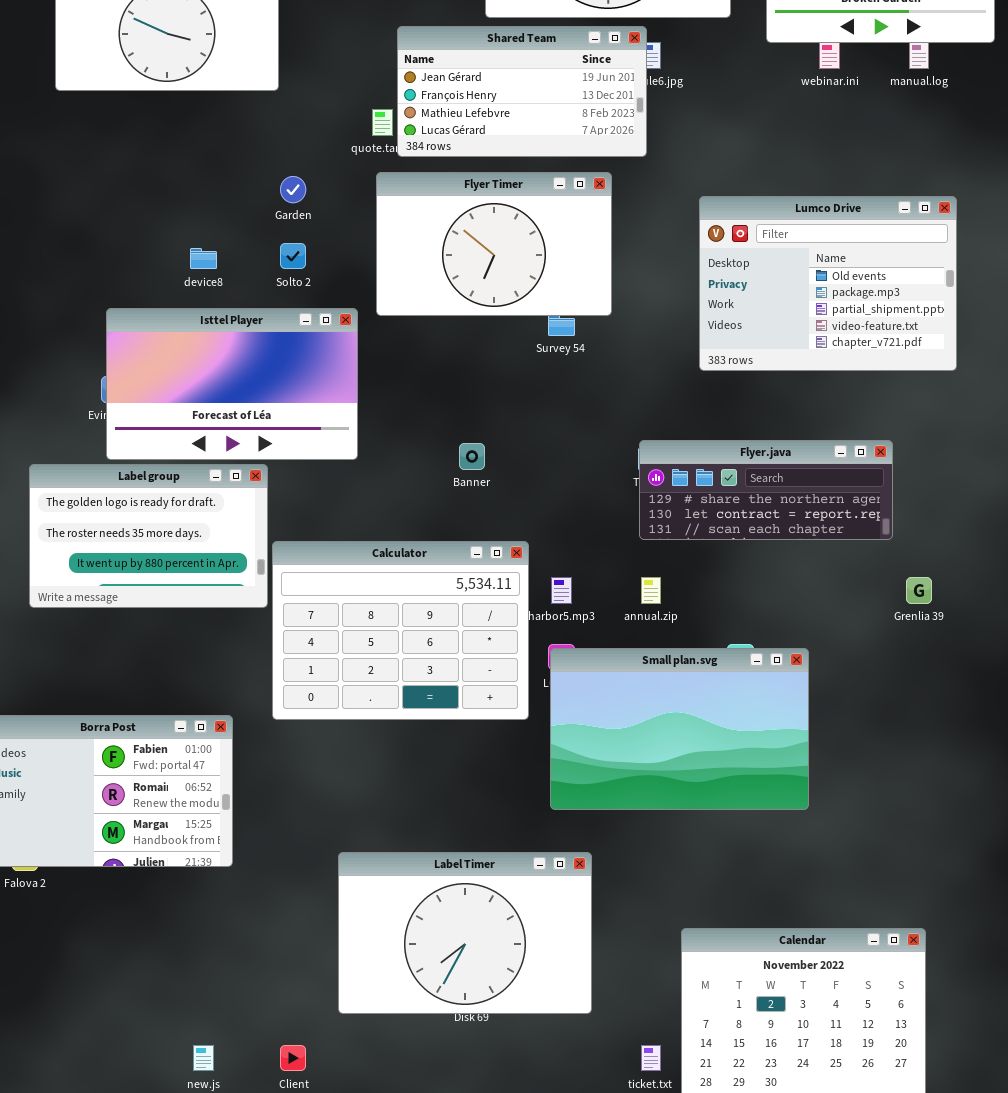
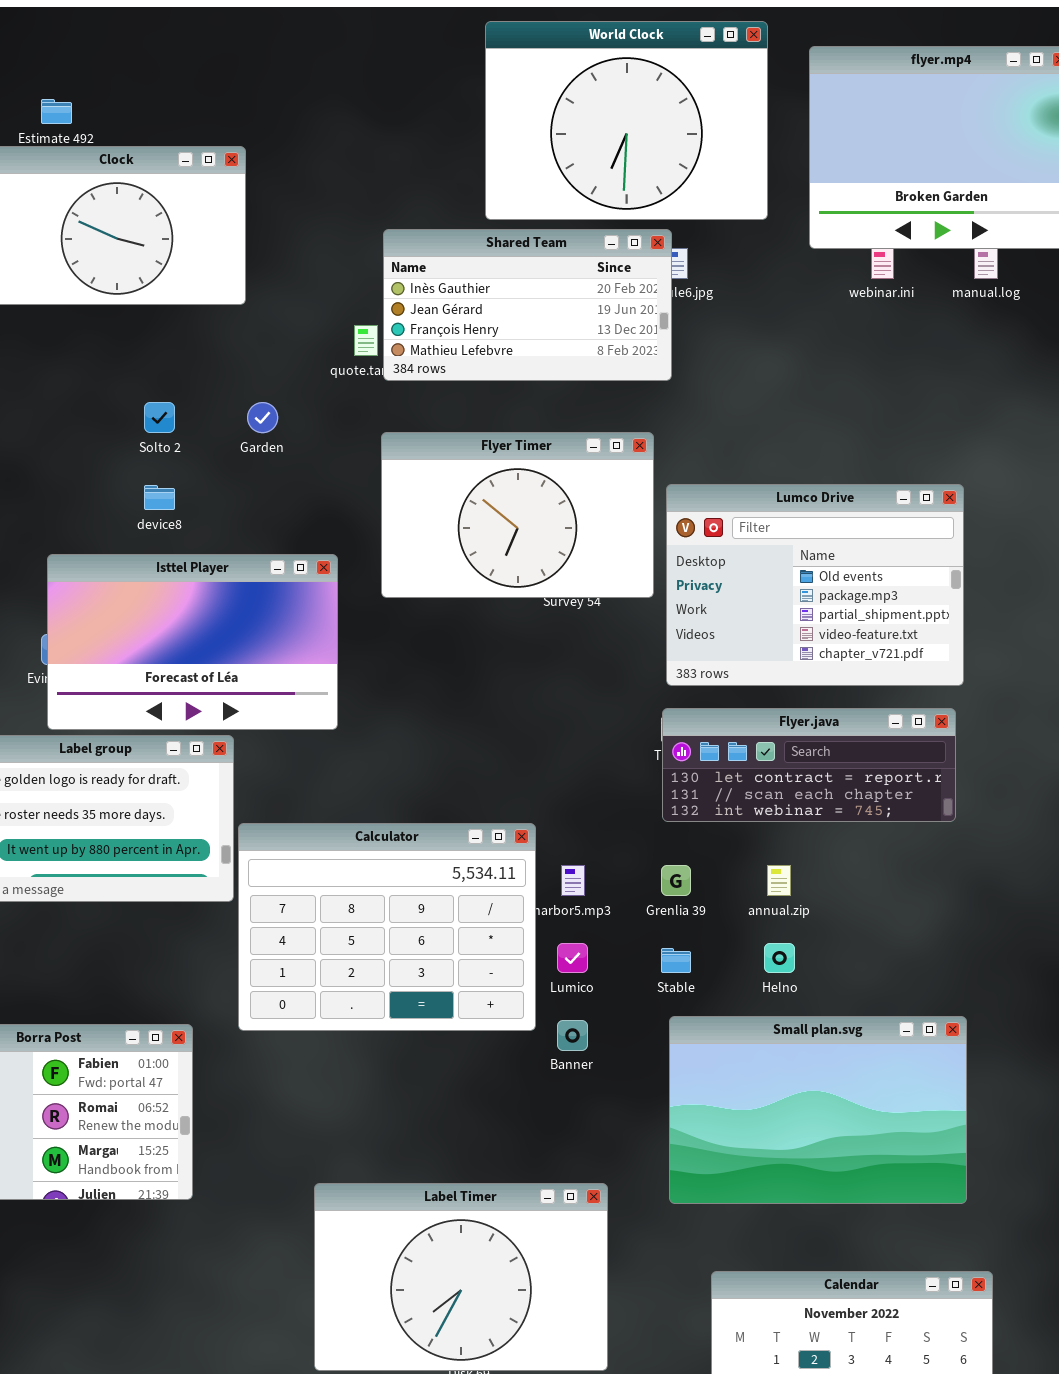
Shared Team: [397,26,647,157] -> [383,229,672,381], scrolled up 1 row
Flyer Timer: [376,172,612,316] -> [381,432,654,598], moved
Lumco Drive: [699,196,957,371] -> [666,484,964,686], moved
Solto 2: [280,243,306,269] -> [144,402,175,433], moved
Flyer.java: [639,440,893,540] -> [662,708,956,822], scrolled down 1 row
Banner: [459,443,485,470] -> [557,1020,588,1051], moved
annual.zip: [641,577,661,604] -> [767,865,791,896], moved
Grenlia 39: [906,577,932,604] -> [661,865,691,896], moved
Small plan.svg: [550,648,809,810] -> [669,1016,967,1204], moved

